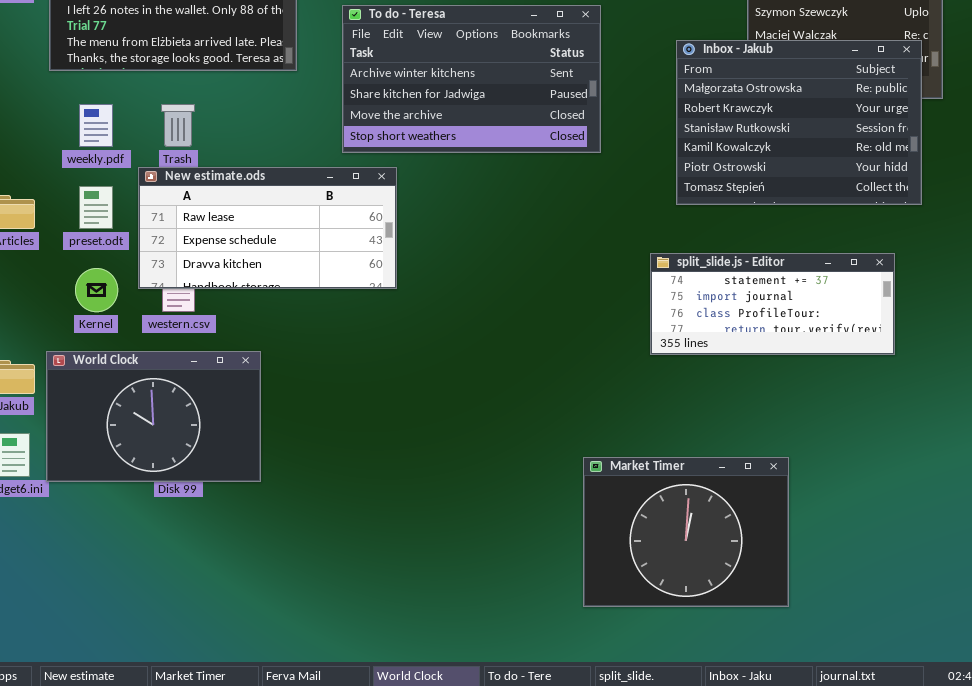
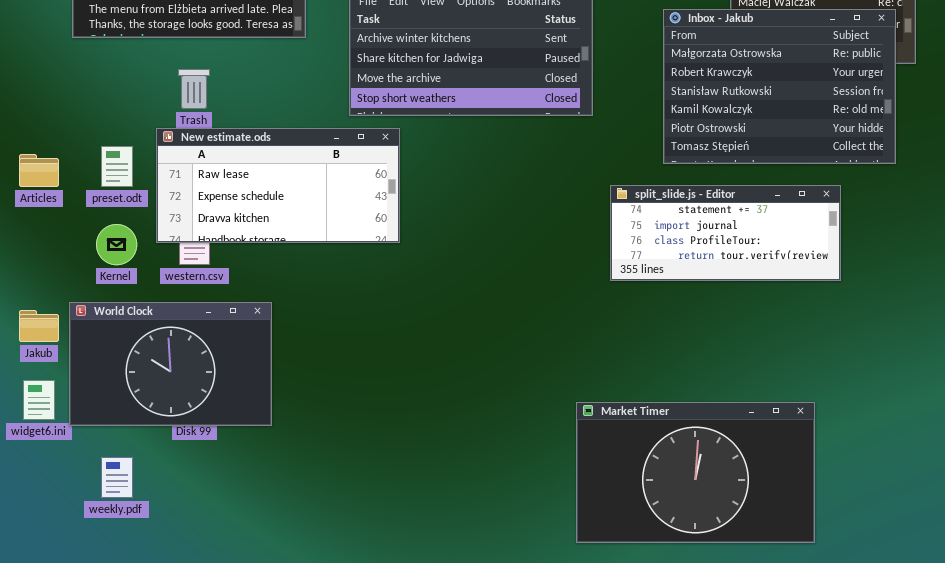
weekly.pdf: [79,104,113,147] -> [101,457,133,498], moved
split_slide.js - Editor: [650,253,895,355] -> [610,185,841,281], moved
Market Timer: [583,457,789,607] -> [576,402,815,543], resized

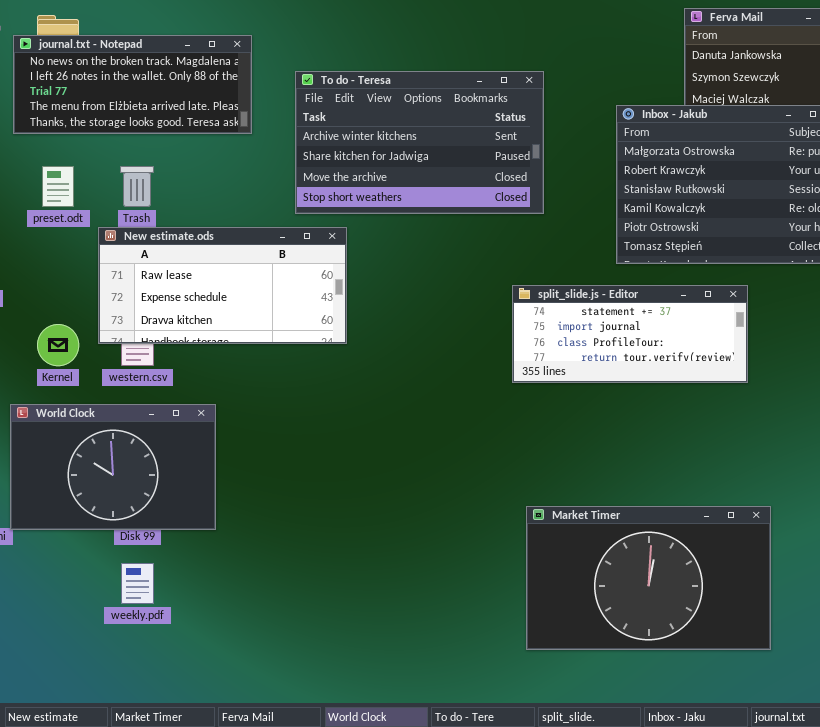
preset.odt: [101,146,133,187] -> [42,166,74,207], moved
split_slide.js - Editor: [610,185,841,281] -> [512,285,748,383], moved
weekly.pdf: [101,457,133,498] -> [121,563,154,604], moved

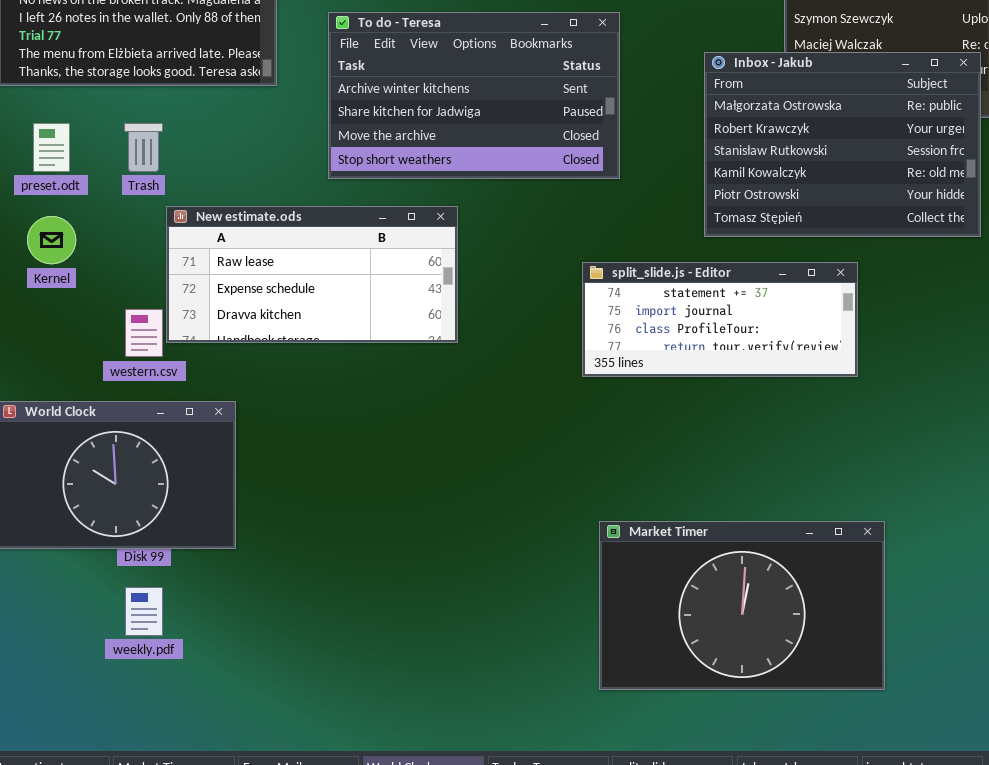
New estimate.ods: [98,227,347,344] -> [166,206,458,343], moved
Kernel: [37,324,79,366] -> [27,216,76,264], moved

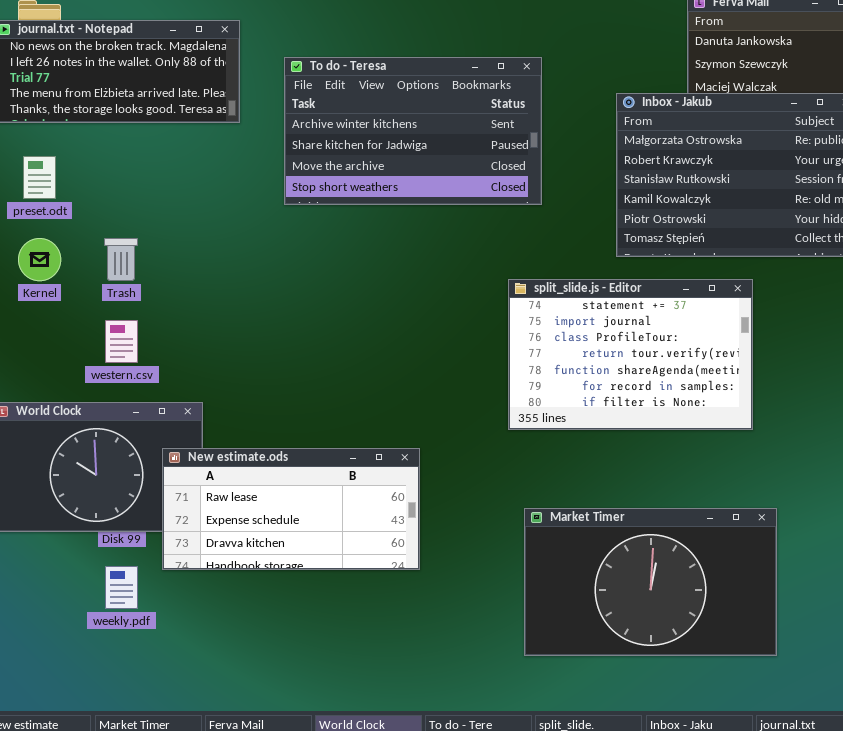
Trash: [124,123,163,172] -> [104,238,138,281], moved
New estimate.ods: [166,206,458,343] -> [162,448,420,570], moved
split_slide.js - Editor: [582,262,858,377] -> [508,279,753,430], resized

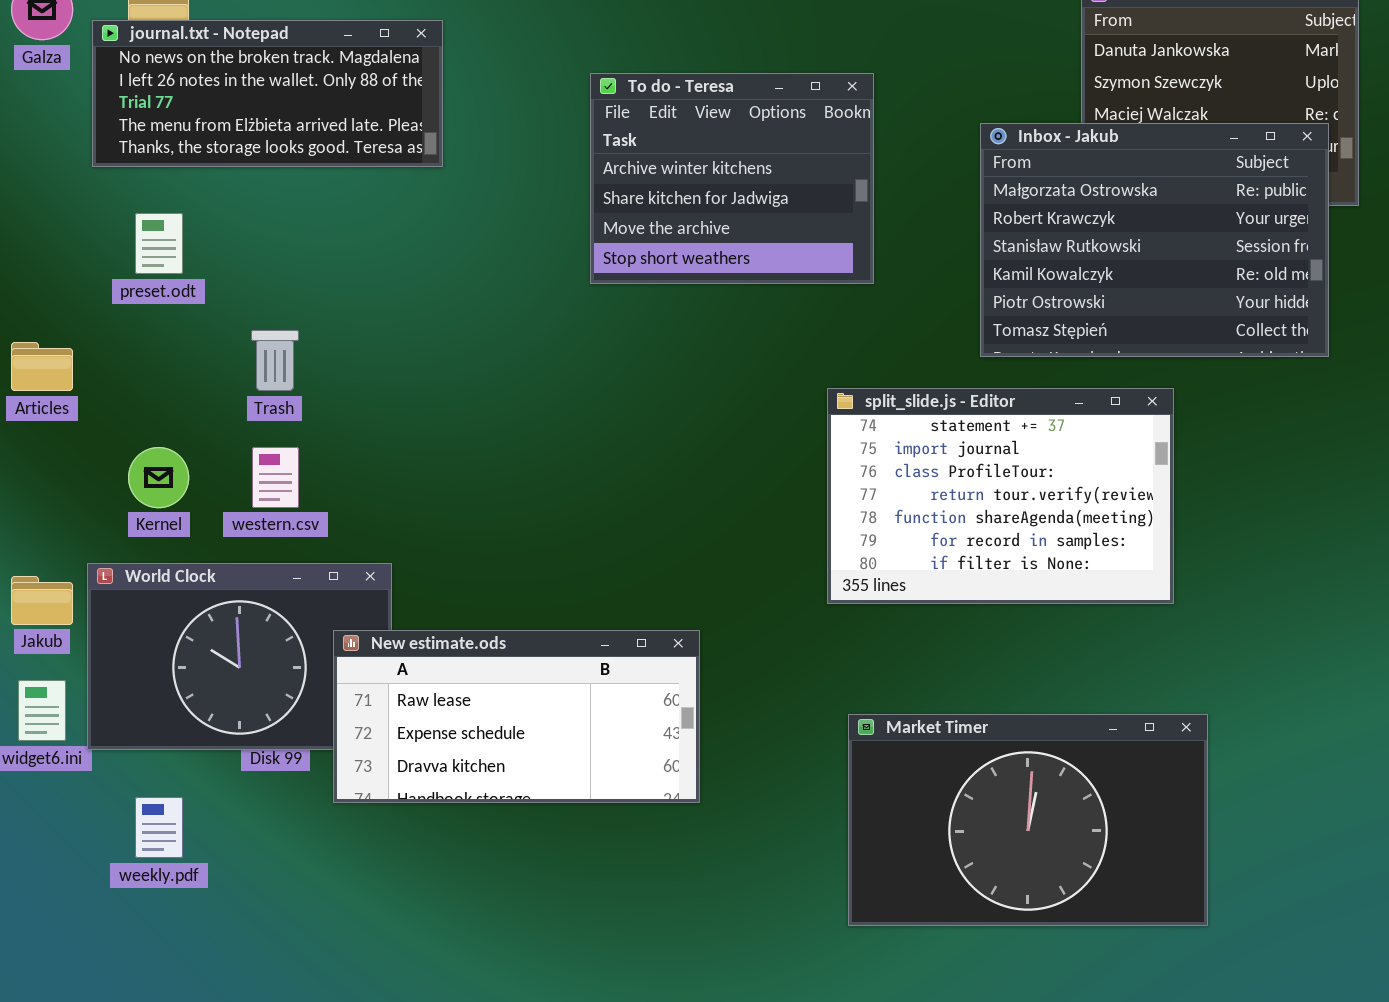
To do - Teresa: [284,57,542,205] -> [590,73,874,284], resized
Kernel: [18,238,61,281] -> [128,447,189,508], moved
weekly.pdf: [105,566,138,609] -> [135,797,183,858], moved

